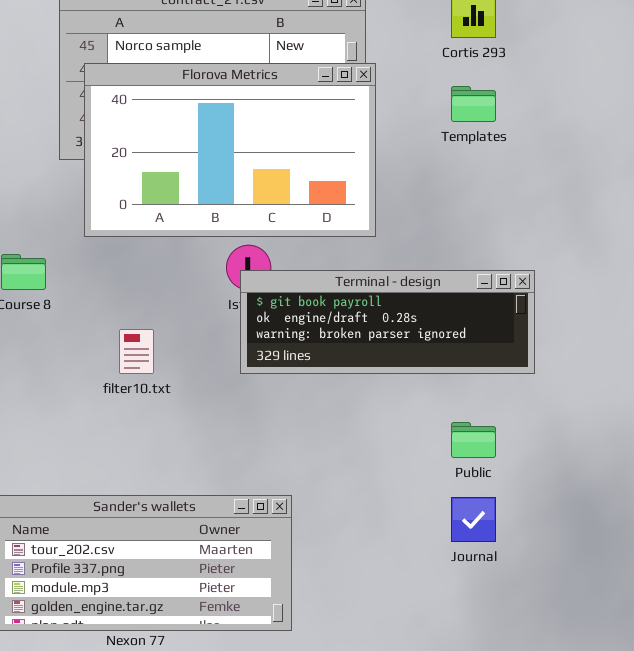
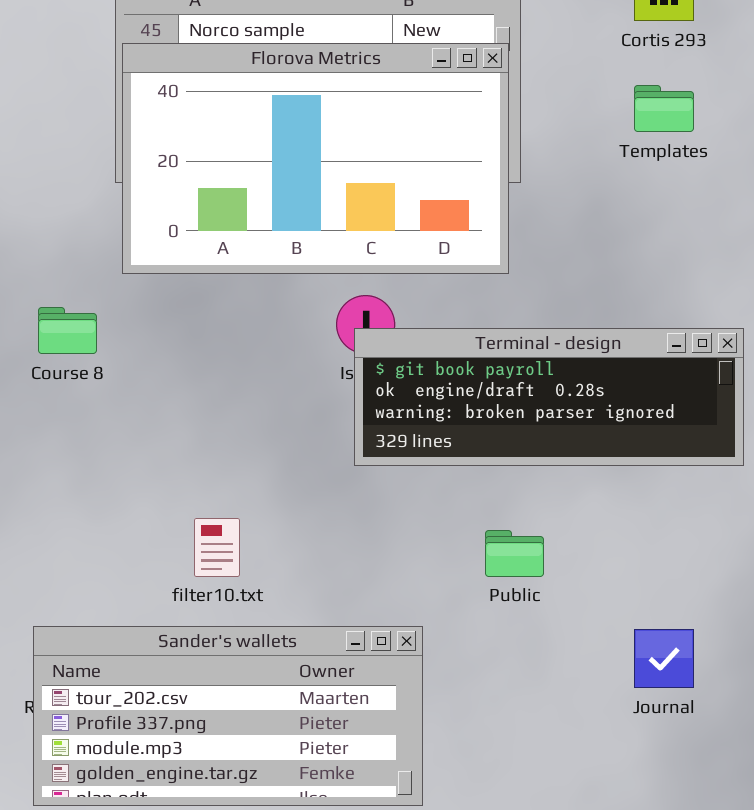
Florova Metrics: [84,63,376,237] -> [122,43,509,274], moved
filter10.txt: [119,329,154,374] -> [194,518,240,577], moved
Public: [451,422,496,458] -> [485,530,544,577], moved

